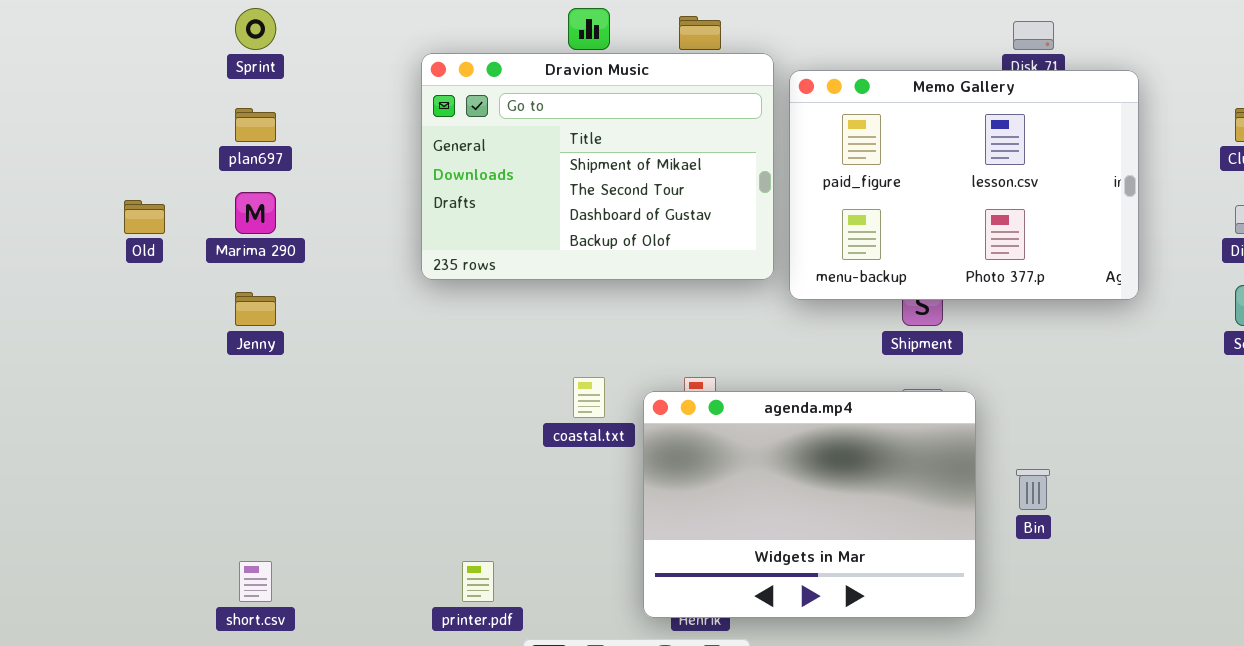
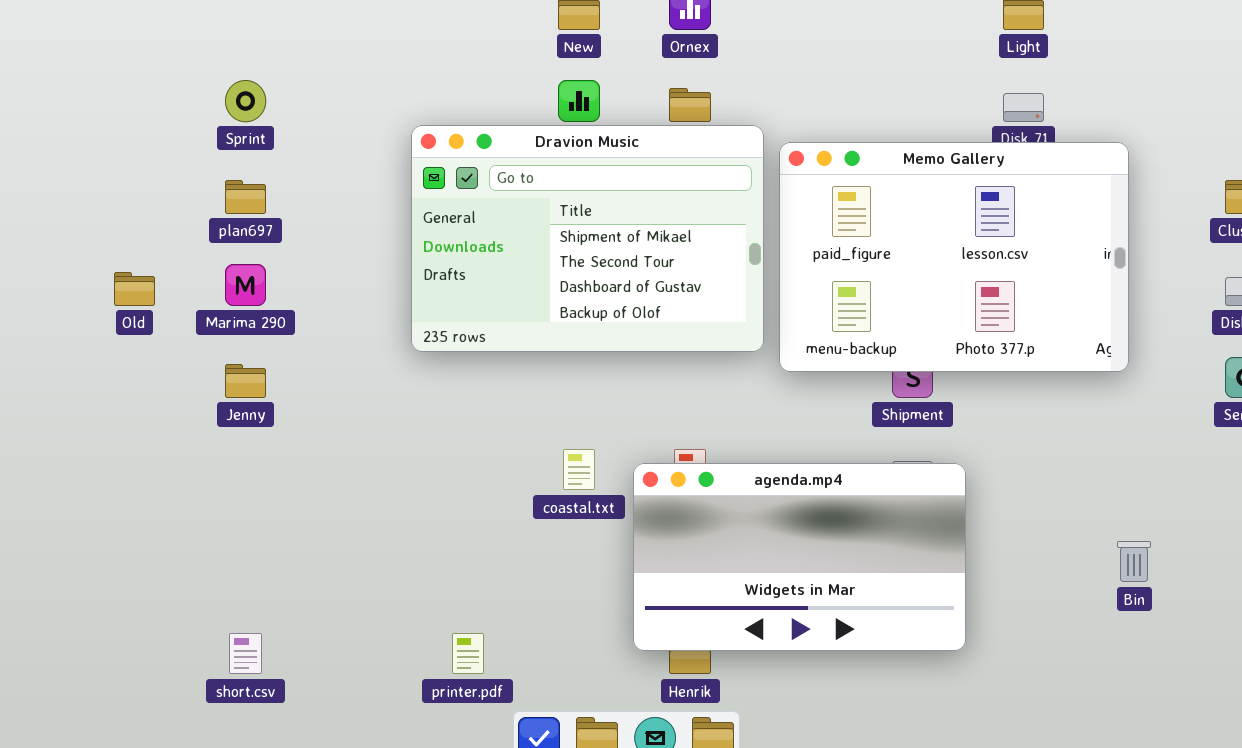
agenda.mp4: [643,391,976,618] -> [633,463,966,651], resized
Bin: [1016,469,1050,510] -> [1117,541,1151,582], moved

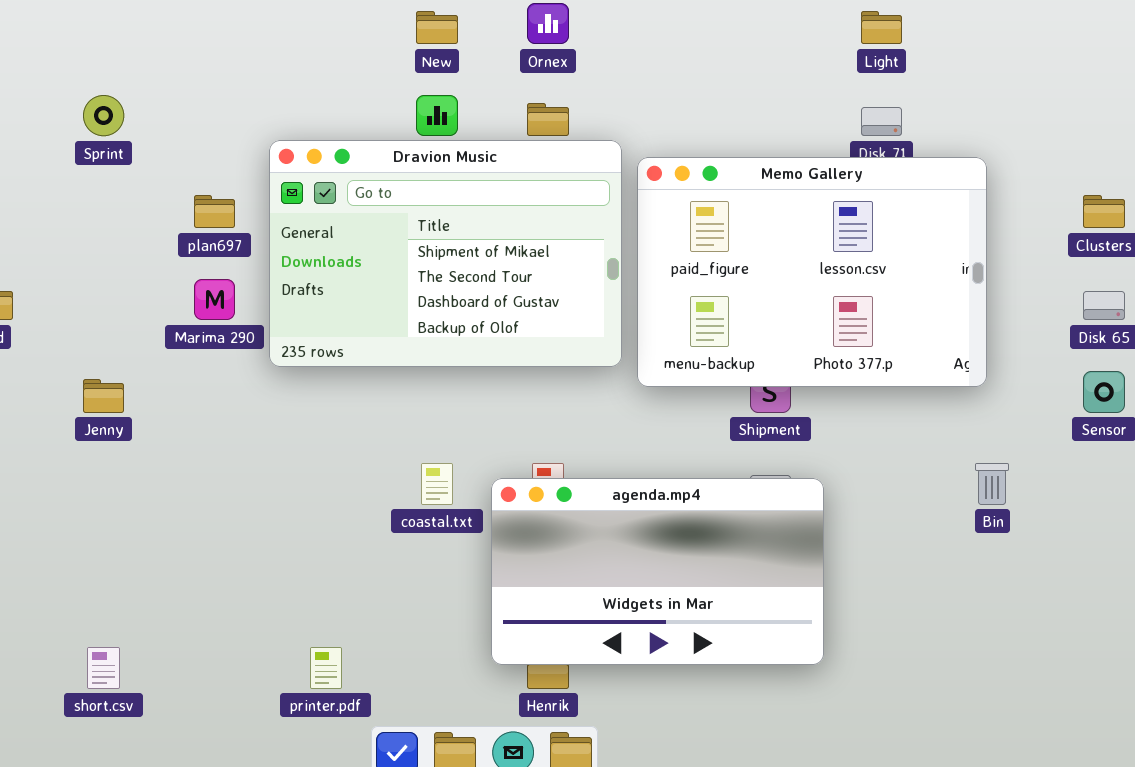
plan697: [225,180,266,214] -> [194,195,235,228], moved
Marima 290: [225,264,266,306] -> [194,279,235,320], moved
Bin: [1117,541,1151,582] -> [975,463,1009,505], moved

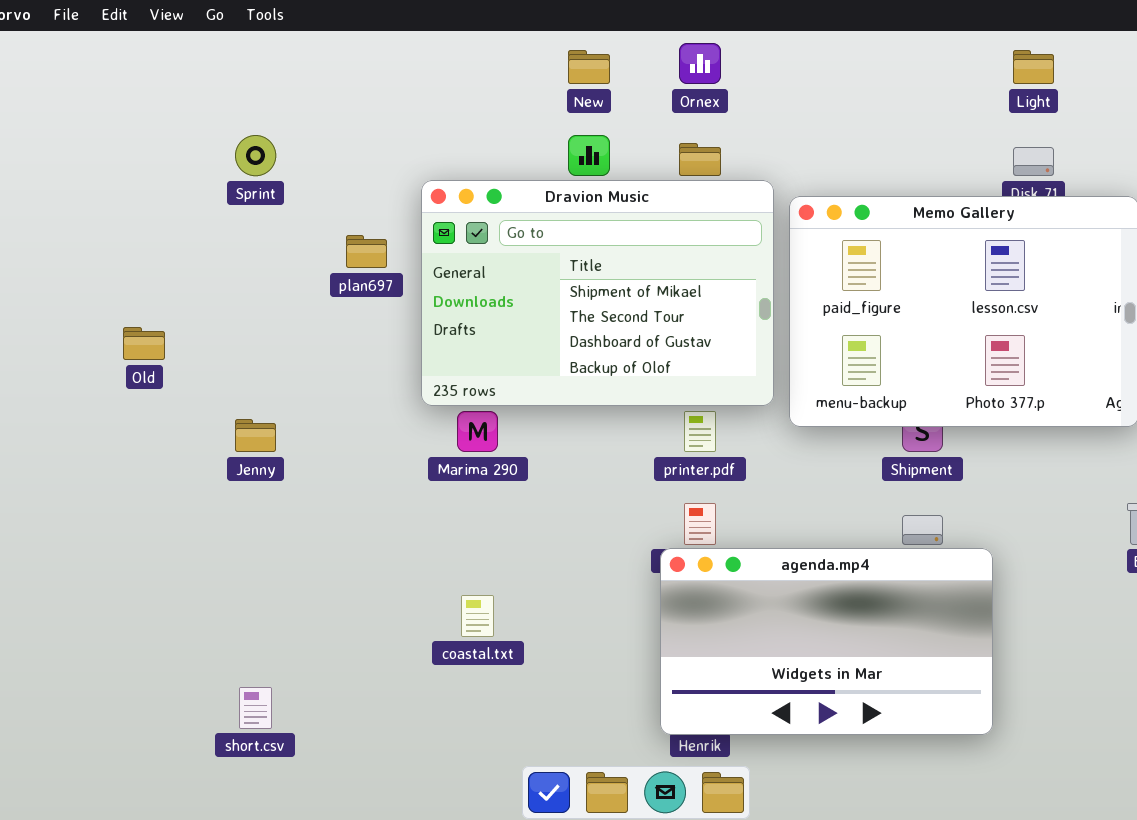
Marima 290: [194,279,235,320] -> [457,411,498,452], moved
coastal.txt: [421,463,453,505] -> [461,595,494,637], moved
agenda.mp4: [491,478,824,665] -> [660,548,993,735], moved
printer.pdf: [310,647,342,689] -> [684,411,716,452], moved

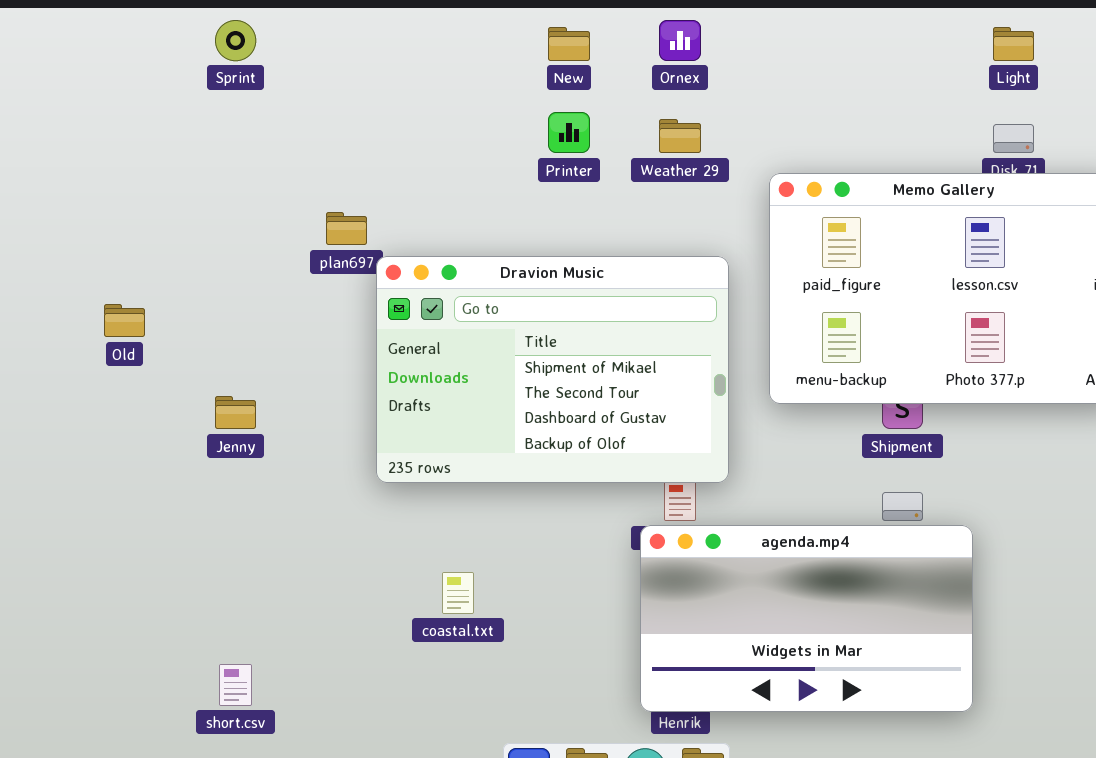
Sprint: [235,135,276,176] -> [215,20,256,61], moved
Dravion Music: [421,180,774,406] -> [376,256,729,483], moved

